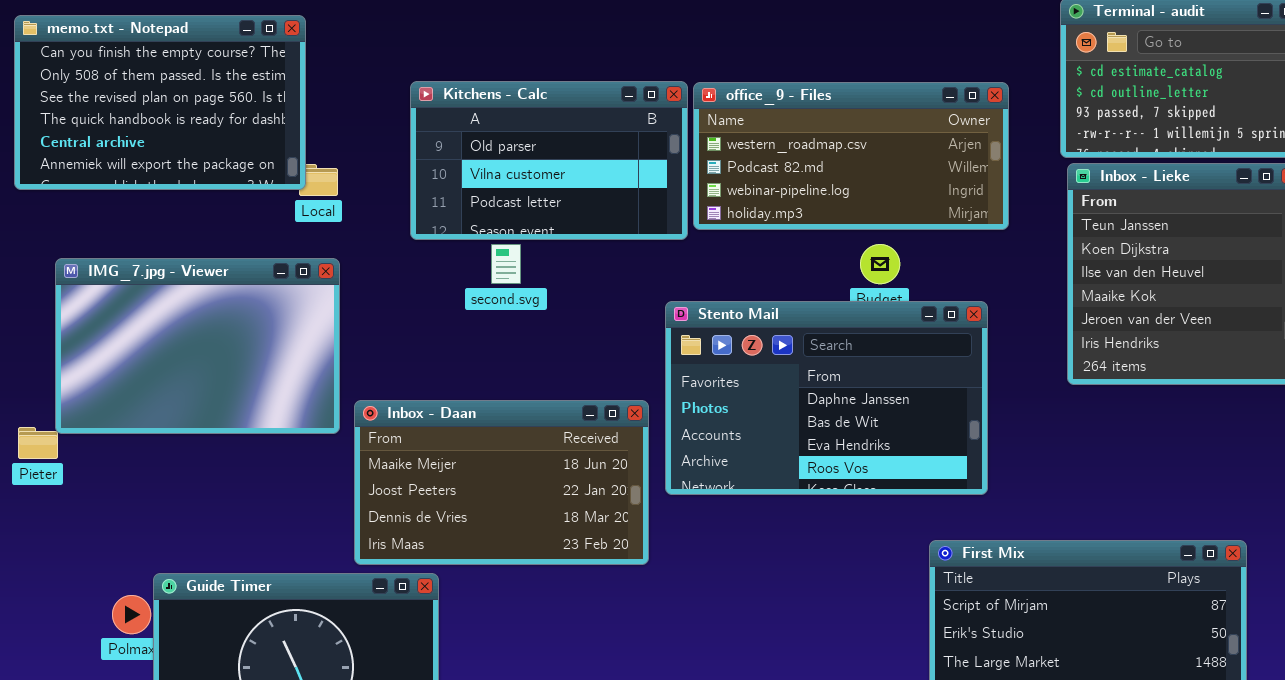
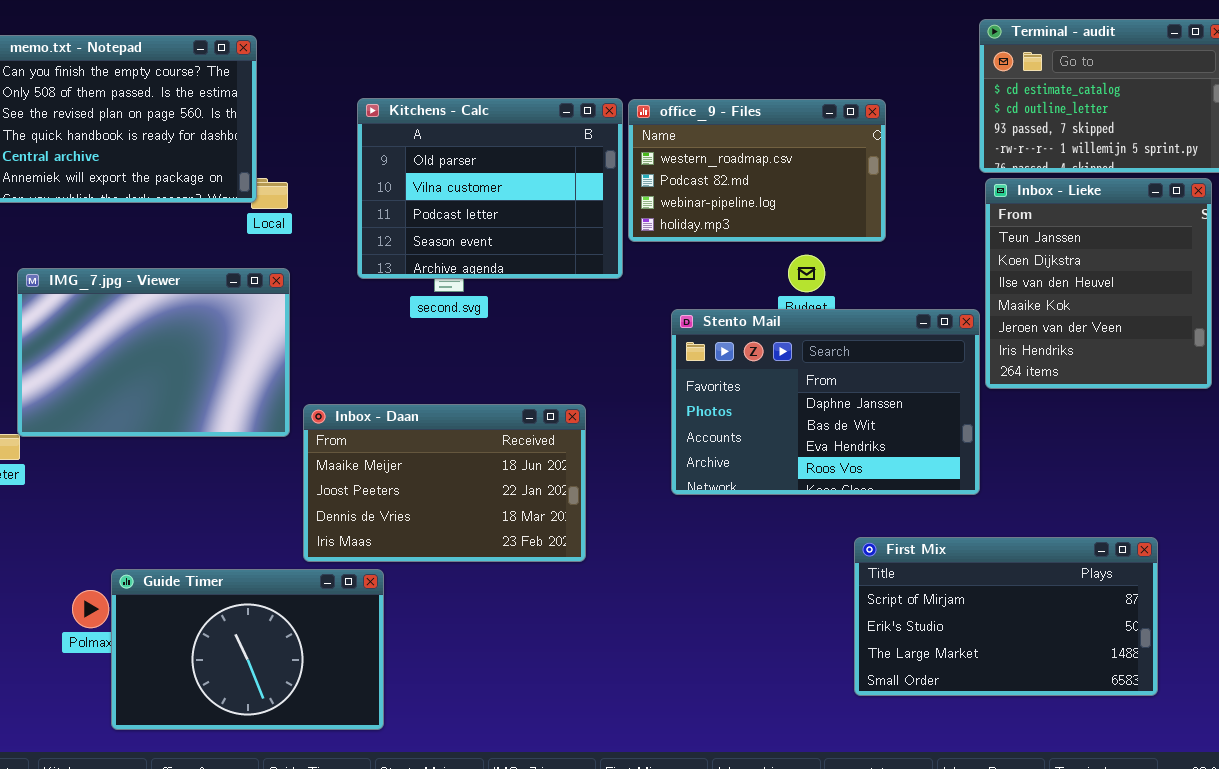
Kitchens - Calc: [410,81,688,240] -> [357,98,623,279], resized
office_9 - Files: [693,82,1009,230] -> [628,99,886,242], resized
Stento Mail: [665,301,988,495] -> [671,309,980,495], moved

